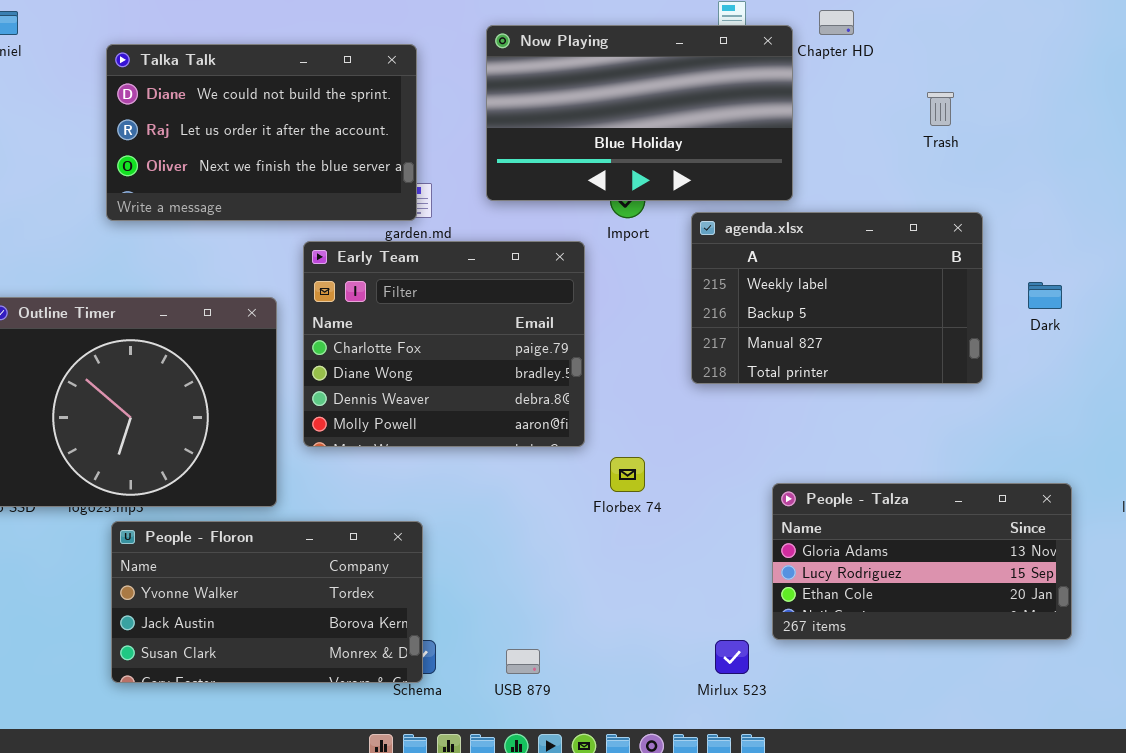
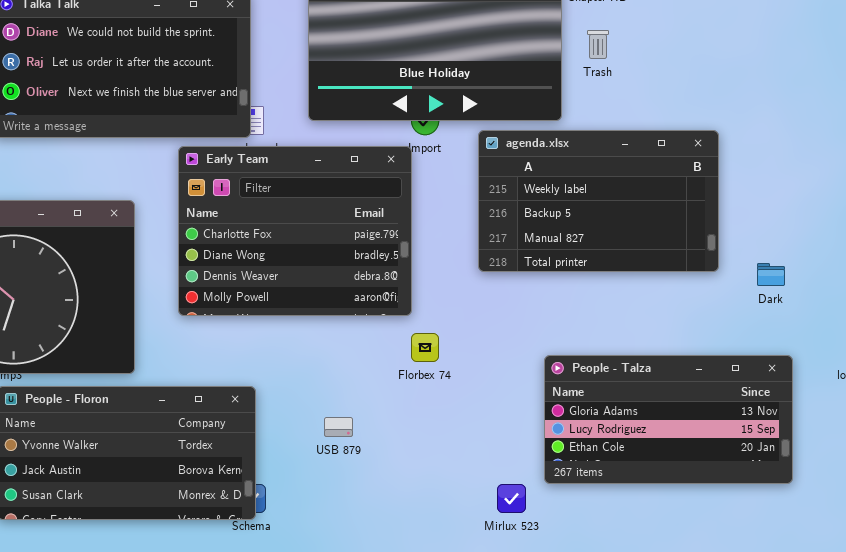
Trash: [927,92,954,126] -> [587,30,609,59], moved
Early Team: [303,241,585,447] -> [178,146,412,316], moved
Dark: [1028,282,1062,309] -> [757,263,785,286], moved
USB 879: [506,649,540,674] -> [324,417,353,437], moved

